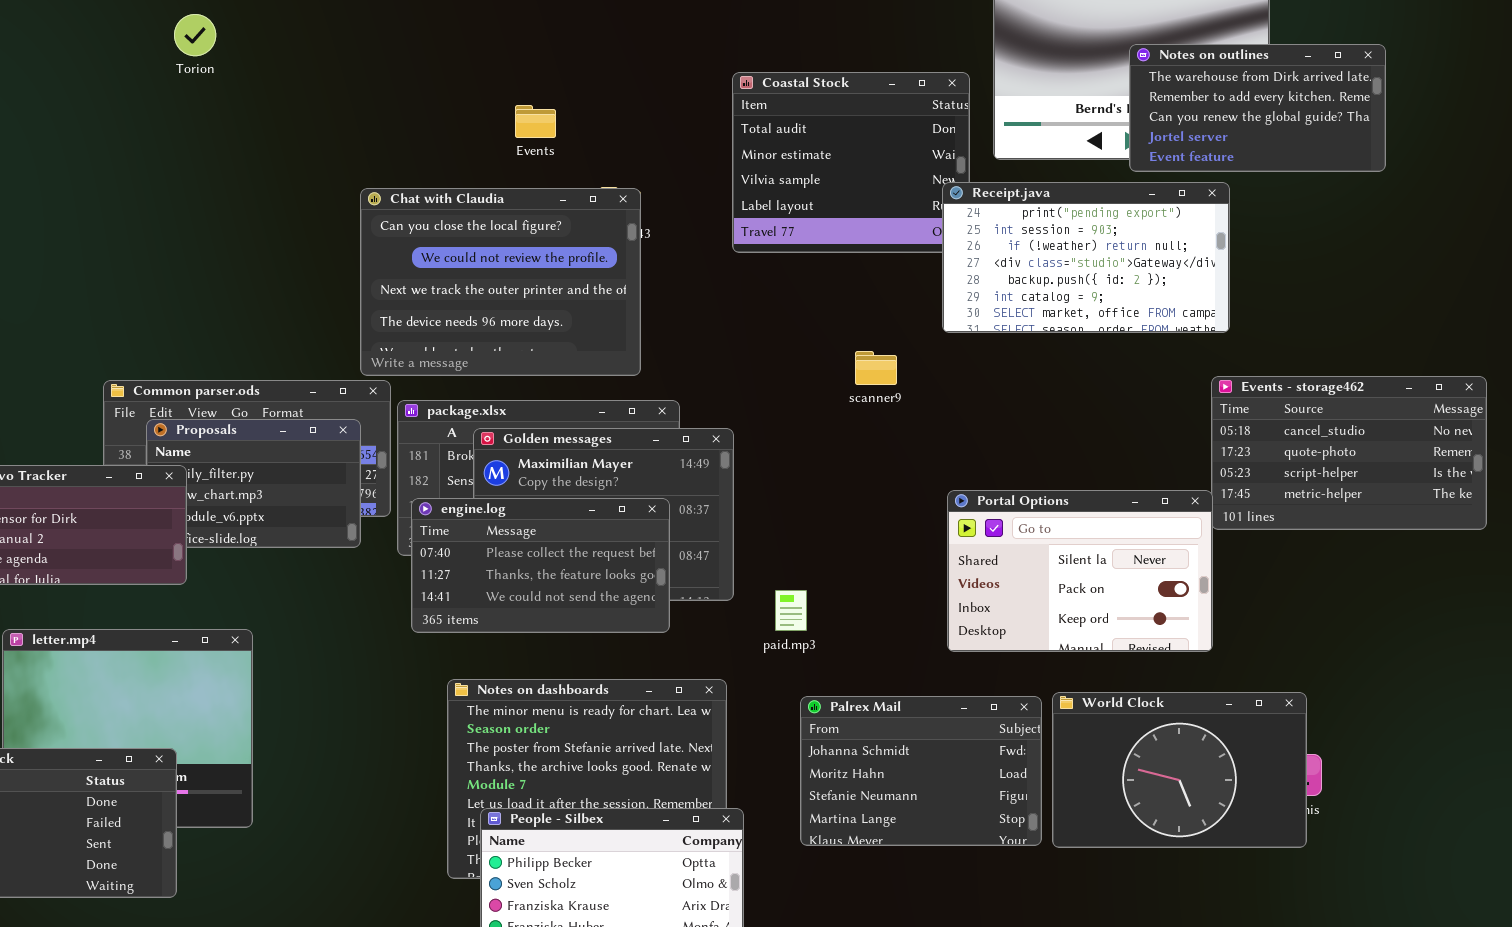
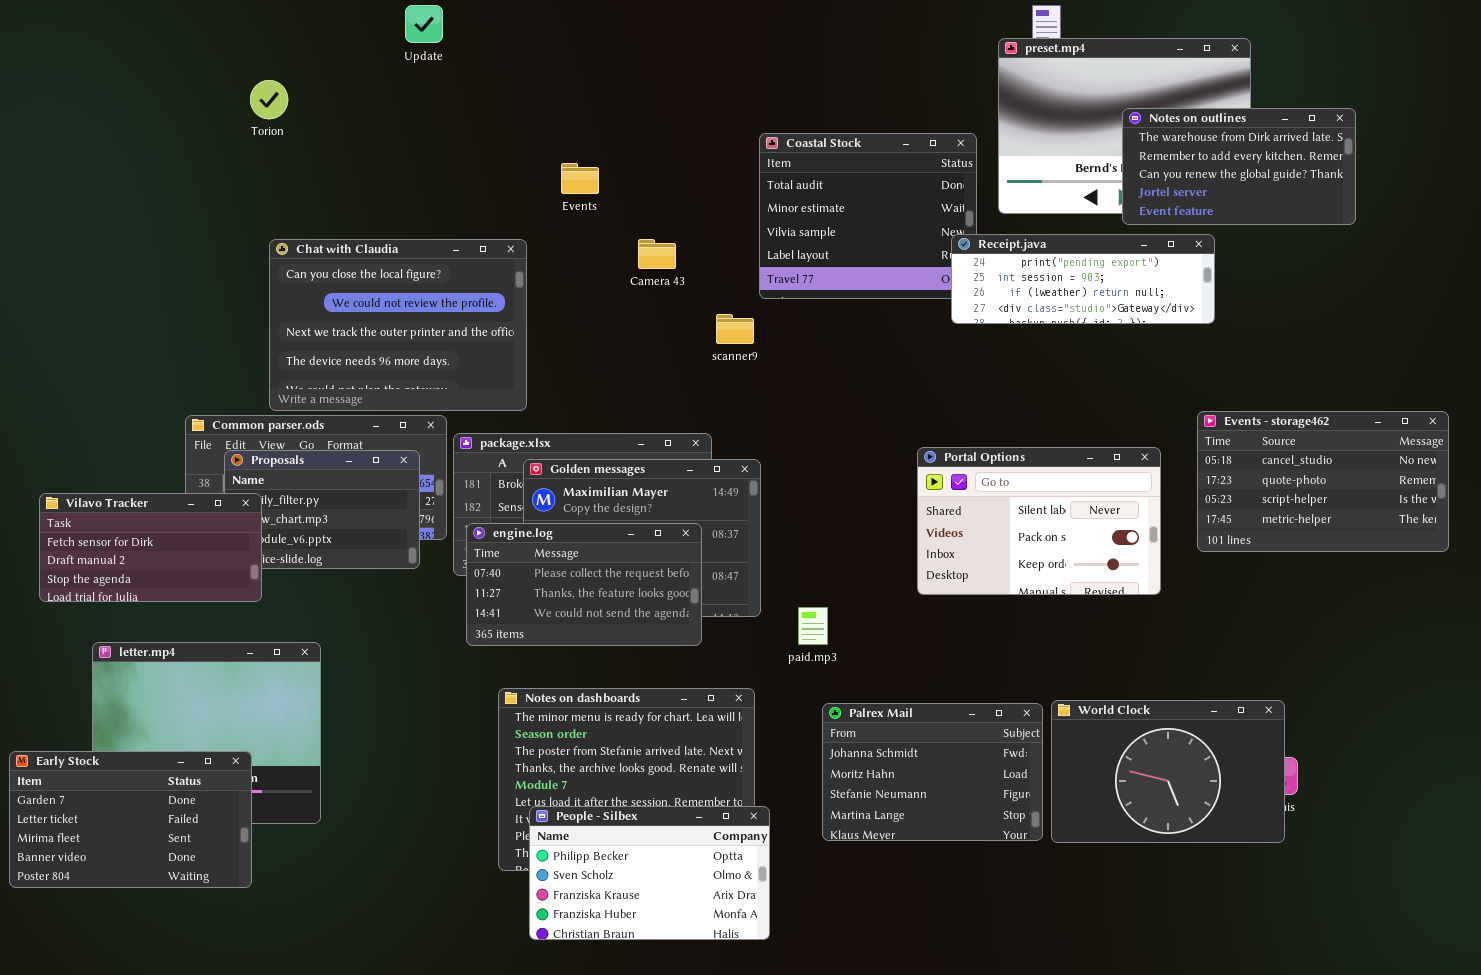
Receipt.java: [942,182,1230,333] -> [951,234,1215,324], resized
Chat with Claudia: [360,188,641,376] -> [269,239,527,411], moved
scanner9: [855,351,897,385] -> [716,314,754,344], moved
Portal Options: [947,490,1213,652] -> [917,447,1161,595], moved

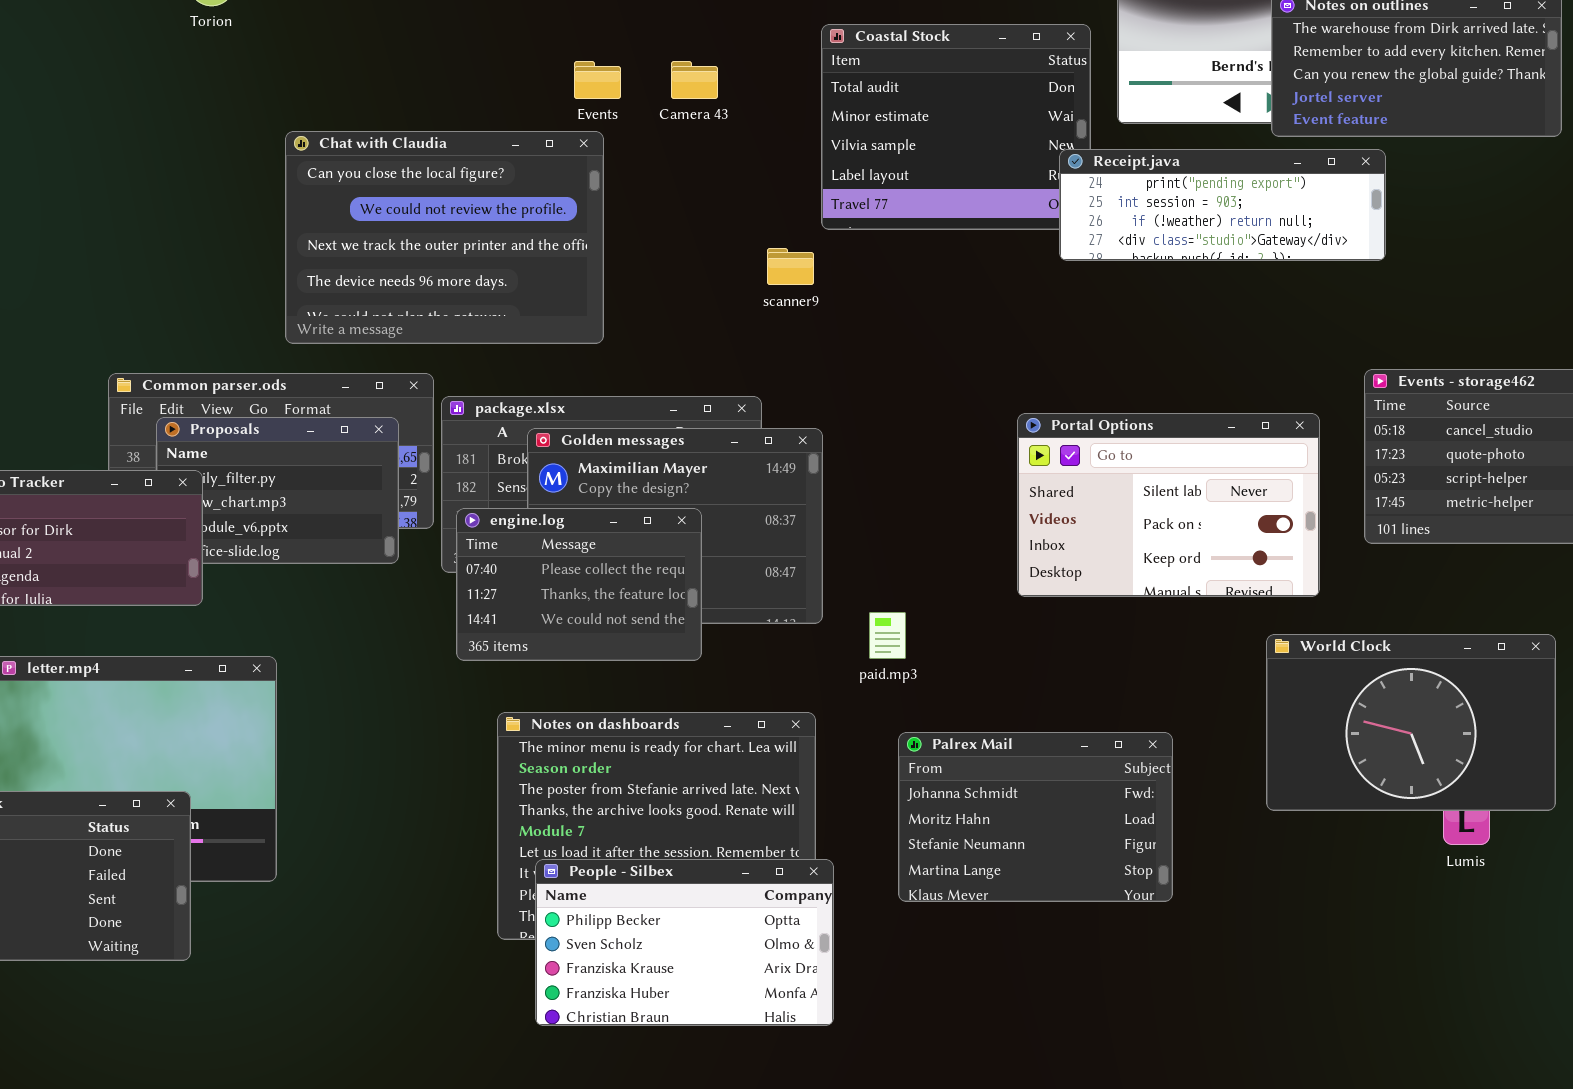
Camera 43: [638,239,676,269] -> [671,61,718,99], moved
Chat with Claudia: [269,239,527,411] -> [285,131,604,344], moved
engine.log: [466,523,702,646] -> [456,508,702,661], resized
World Clock: [1051,700,1285,843] -> [1266,634,1556,811], moved

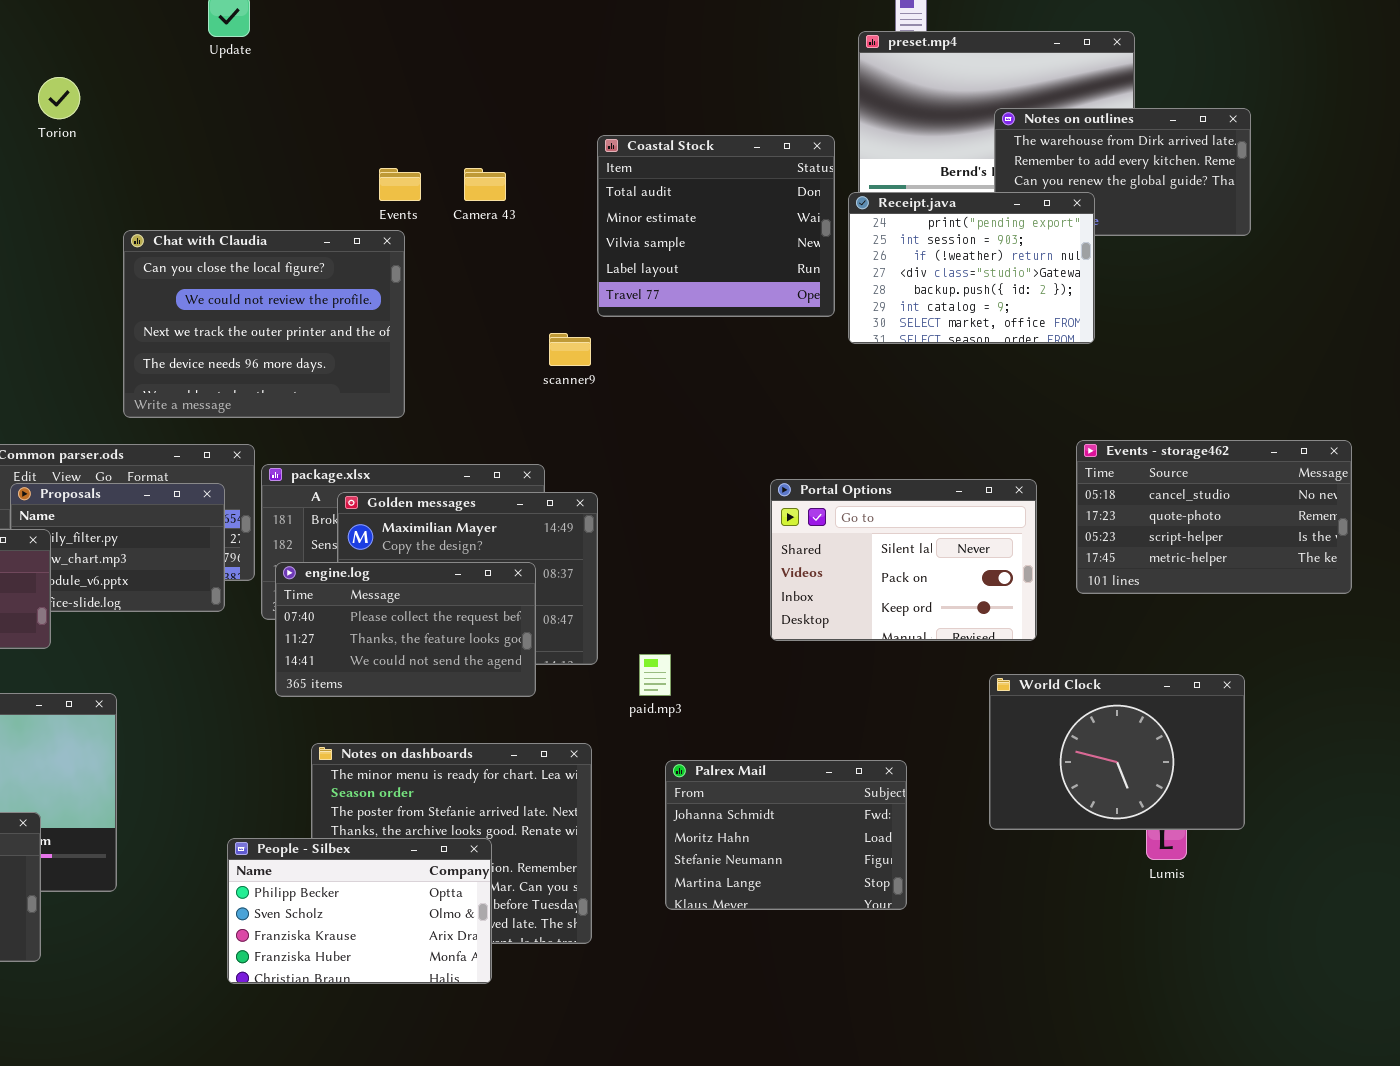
Receipt.java: [1059,149,1386,261] -> [848,192,1095,344], resized
engine.log: [456,508,702,661] -> [275,562,536,697], resized
People - Silbex: [535,859,834,1026] -> [227,838,492,984], moved

